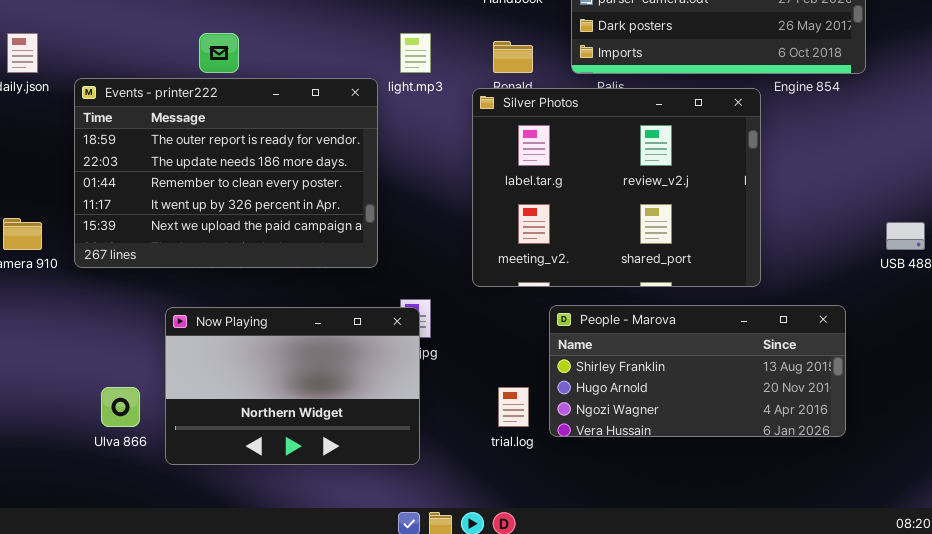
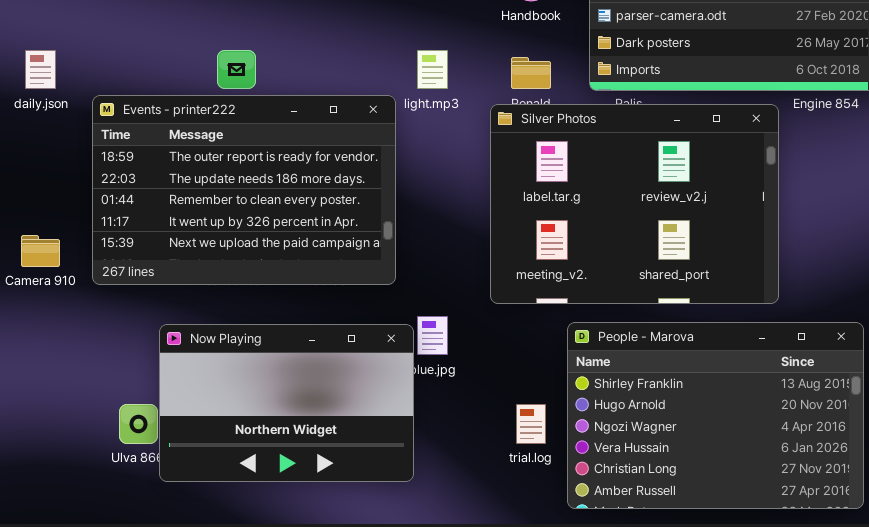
People - Marova: [549,305,846,437] -> [567,322,864,509], resized
Now Playing: [165,307,420,465] -> [159,324,414,482], moved

